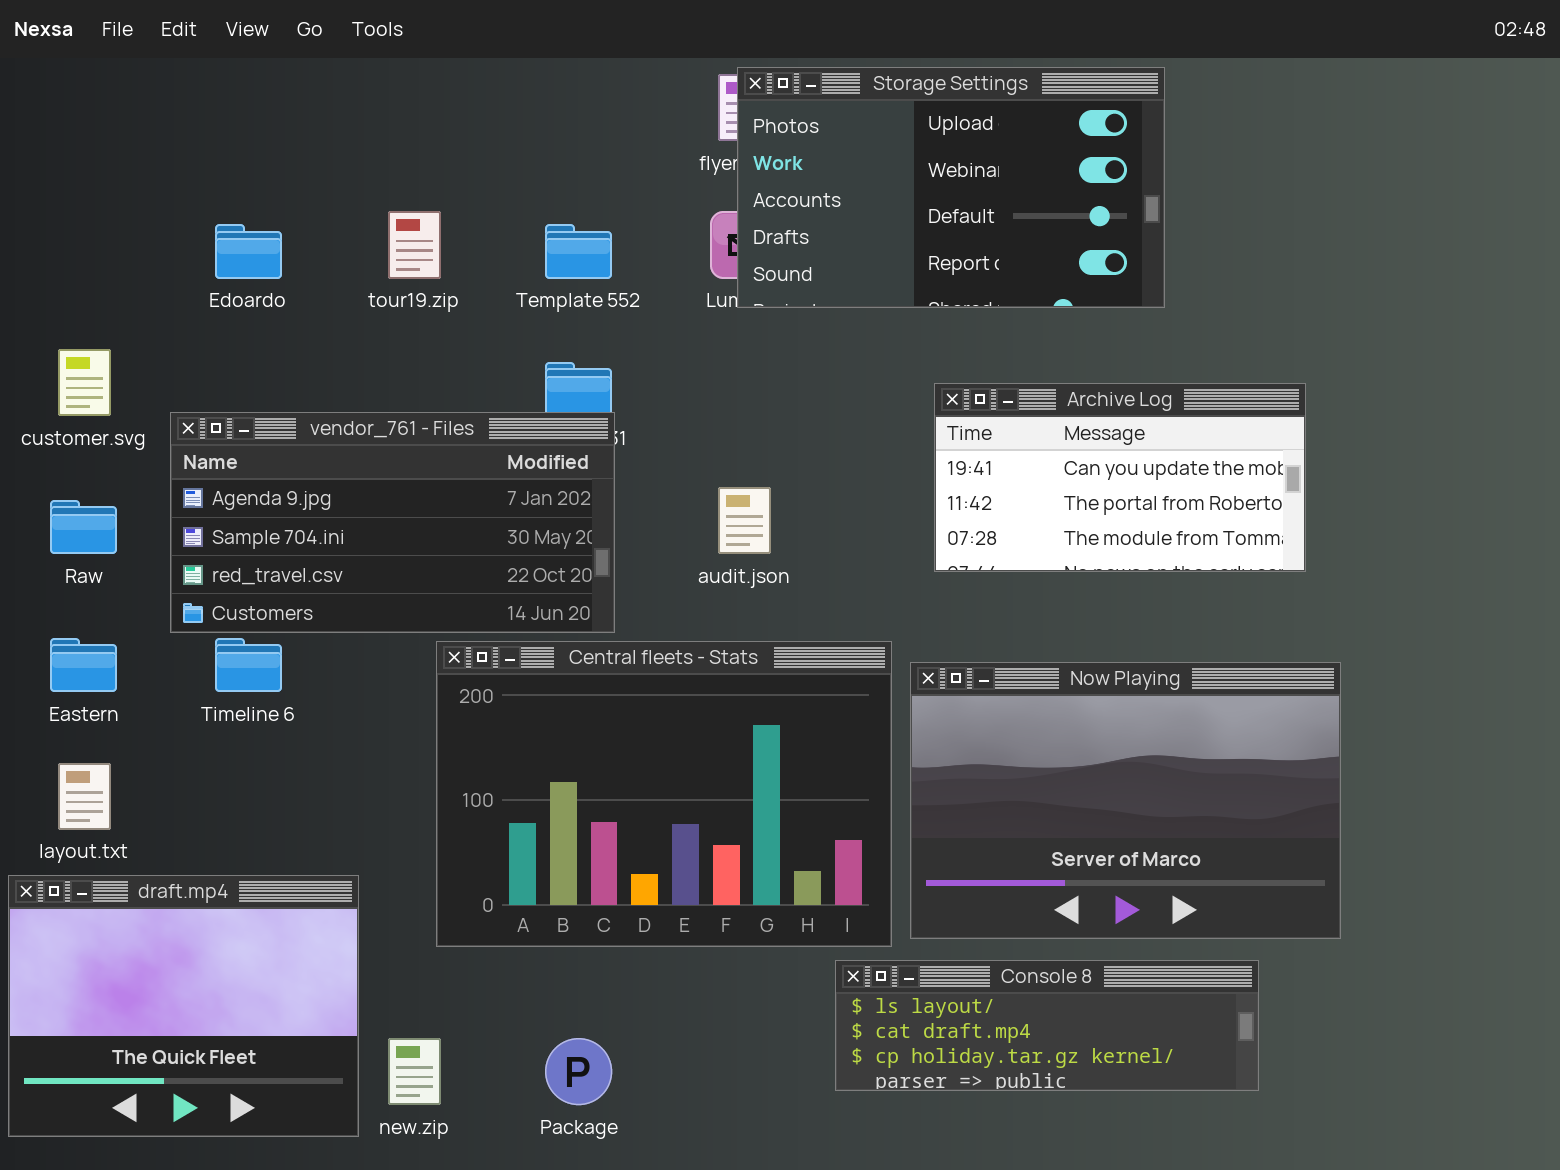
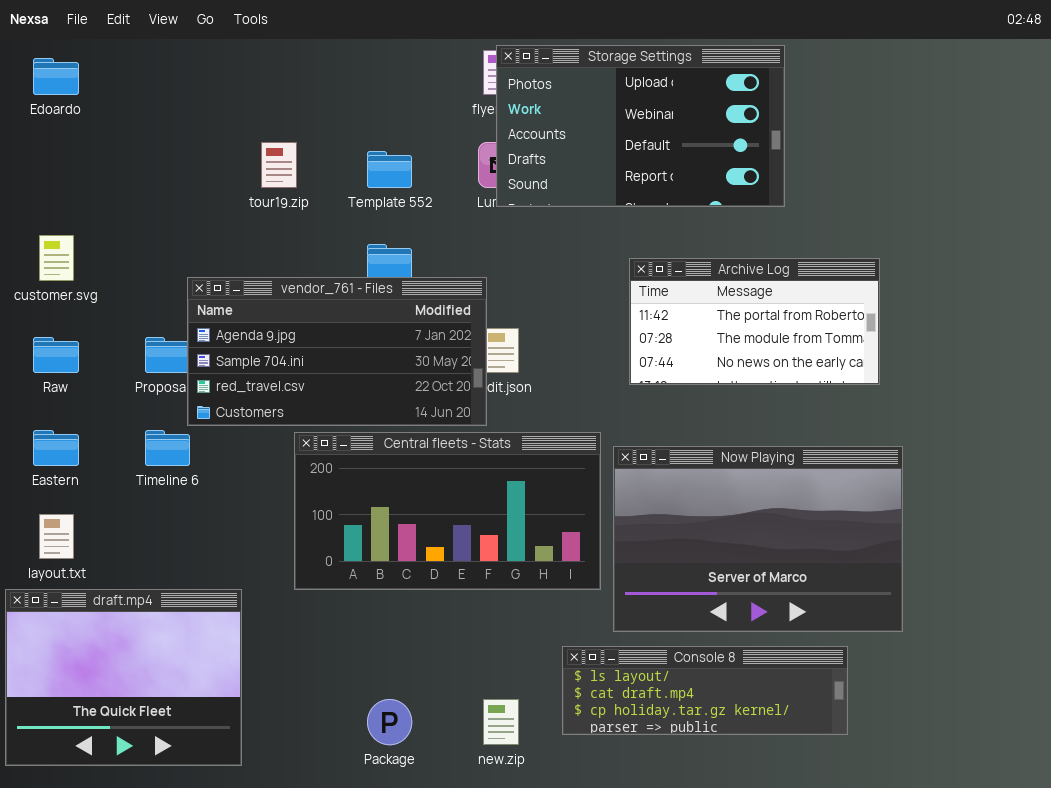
Edoardo: [215,224,282,279] -> [33,58,79,95], moved
Archive Log: [934,383,1306,572] -> [629,258,880,385], scrolled down 1 row
vendor_761 - Files: [170,412,615,633] -> [187,277,487,426], moved
Central fleets - Stats: [436,641,892,947] -> [294,432,601,590], resized
new.zip: [388,1038,441,1105] -> [483,699,519,745], moved

